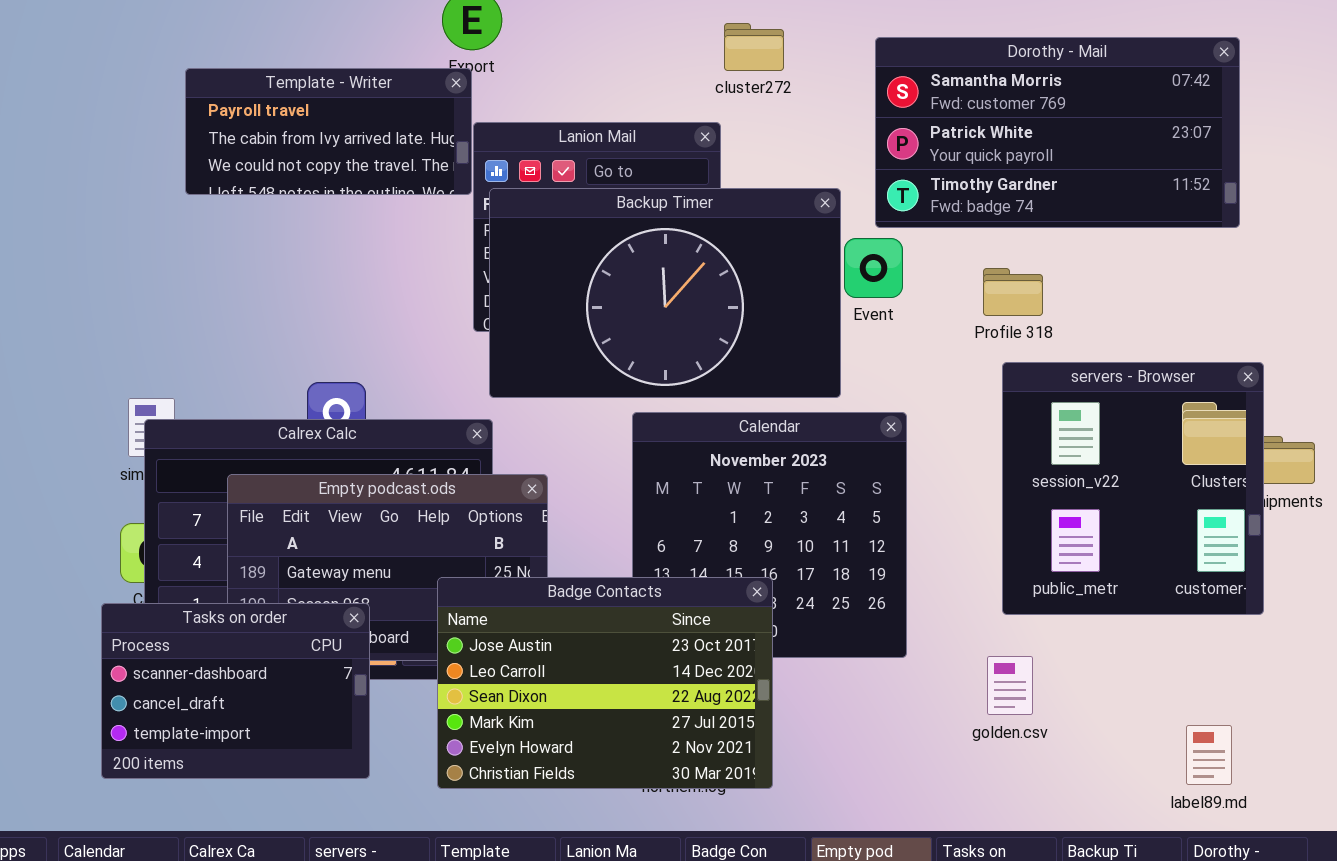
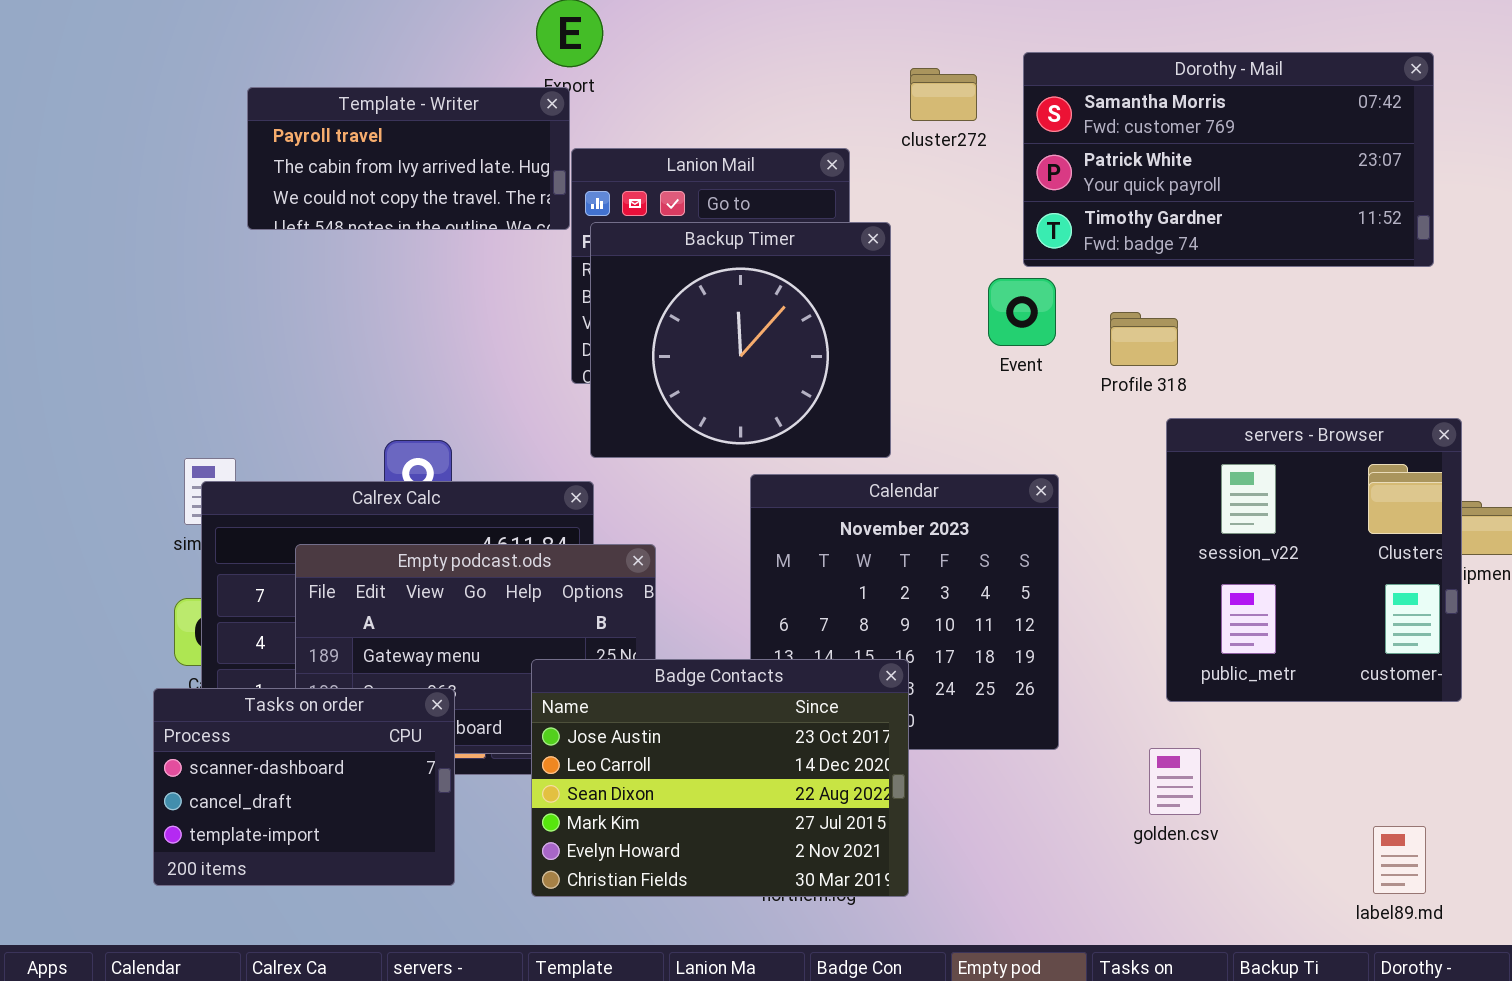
cluster272: [724,23,784,71] -> [910,68,977,121], moved
Backup Timer: [489,188,841,398] -> [590,222,891,458], resized
Profile 318: [983,268,1043,316] -> [1110,312,1178,366], moved

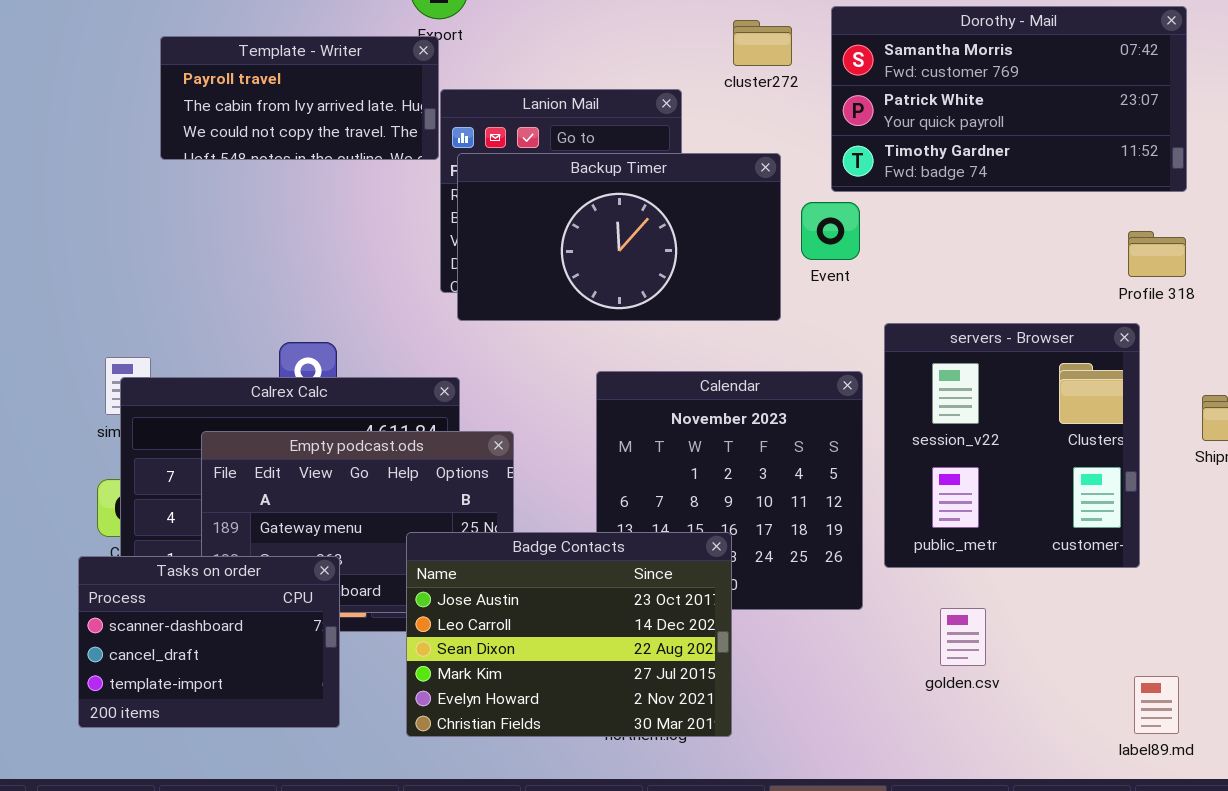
Backup Timer: [590,222,891,458] -> [457,153,781,321], resized
Profile 318: [1110,312,1178,366] -> [1128,231,1186,277], moved
servers - Browser: [1166,418,1462,702] -> [884,323,1140,568], moved

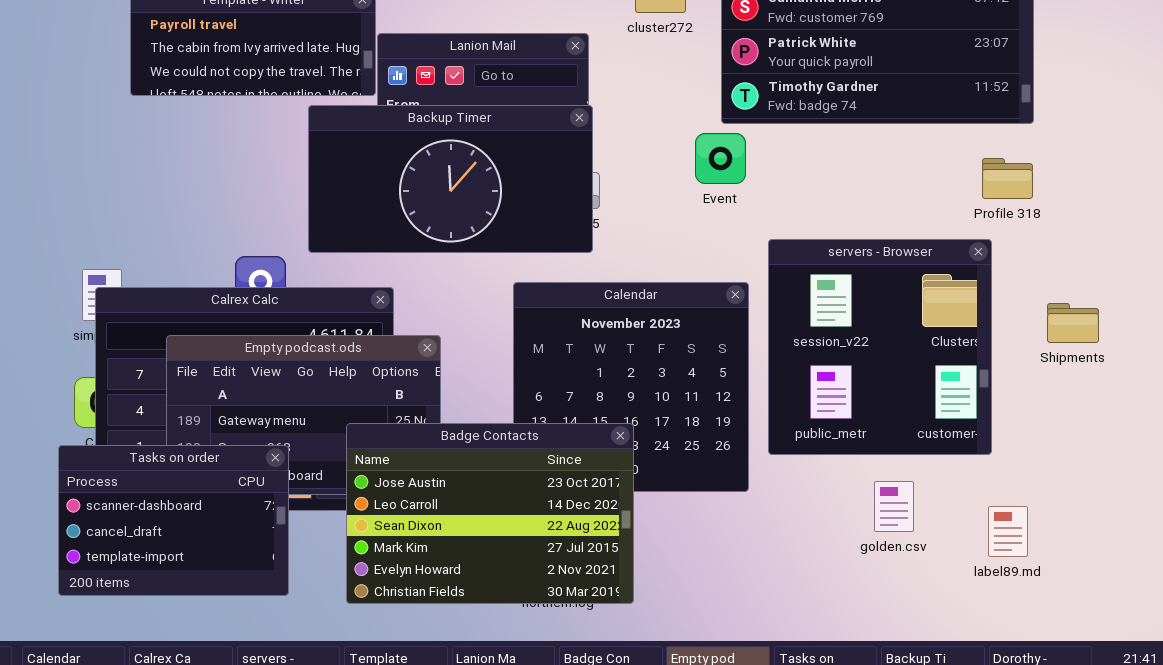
Backup Timer: [457,153,781,321] -> [308,105,593,253], moved
golden.csv: [940,608,986,666] -> [874,481,914,532], moved
label89.md: [1134,676,1179,734] -> [988,506,1028,557], moved

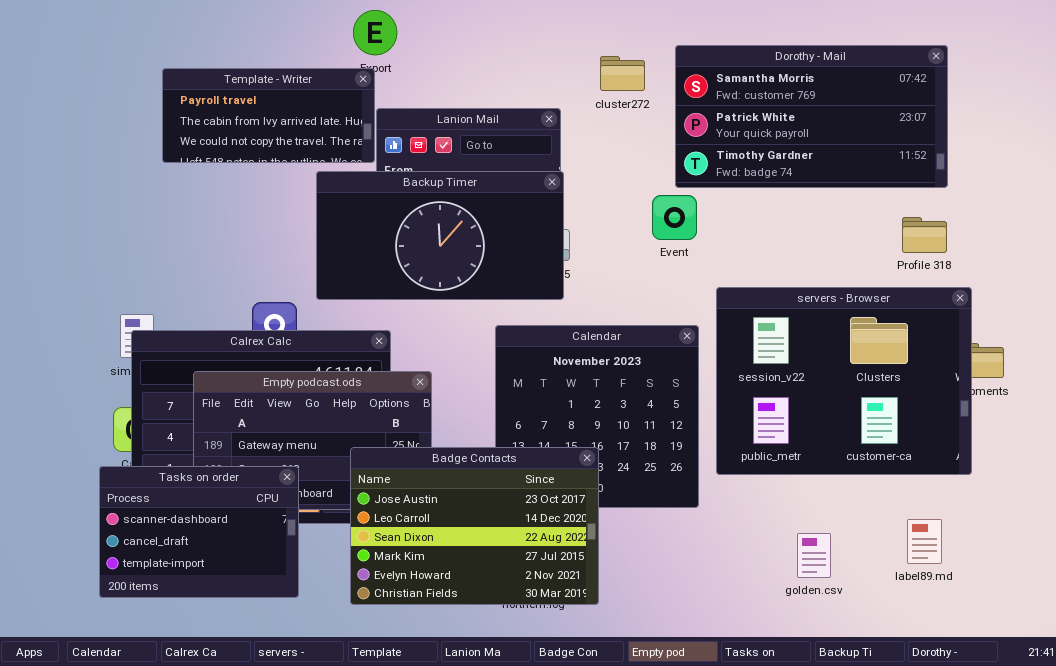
servers - Browser: [768,239,992,455] -> [716,287,972,475], resized
golden.csv: [874,481,914,532] -> [797,533,831,578], moved

